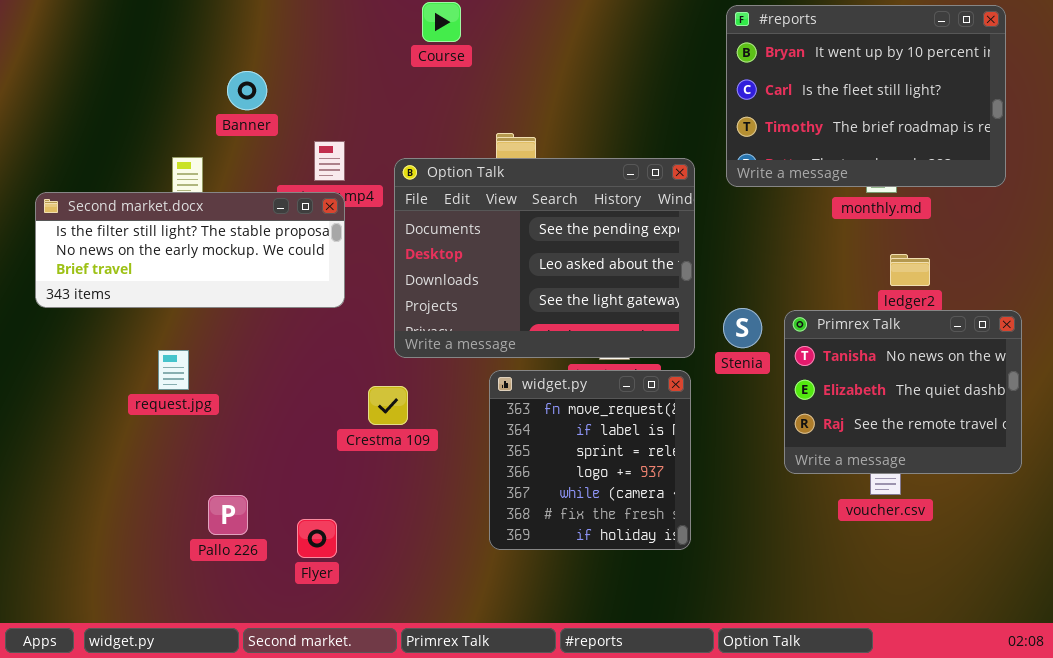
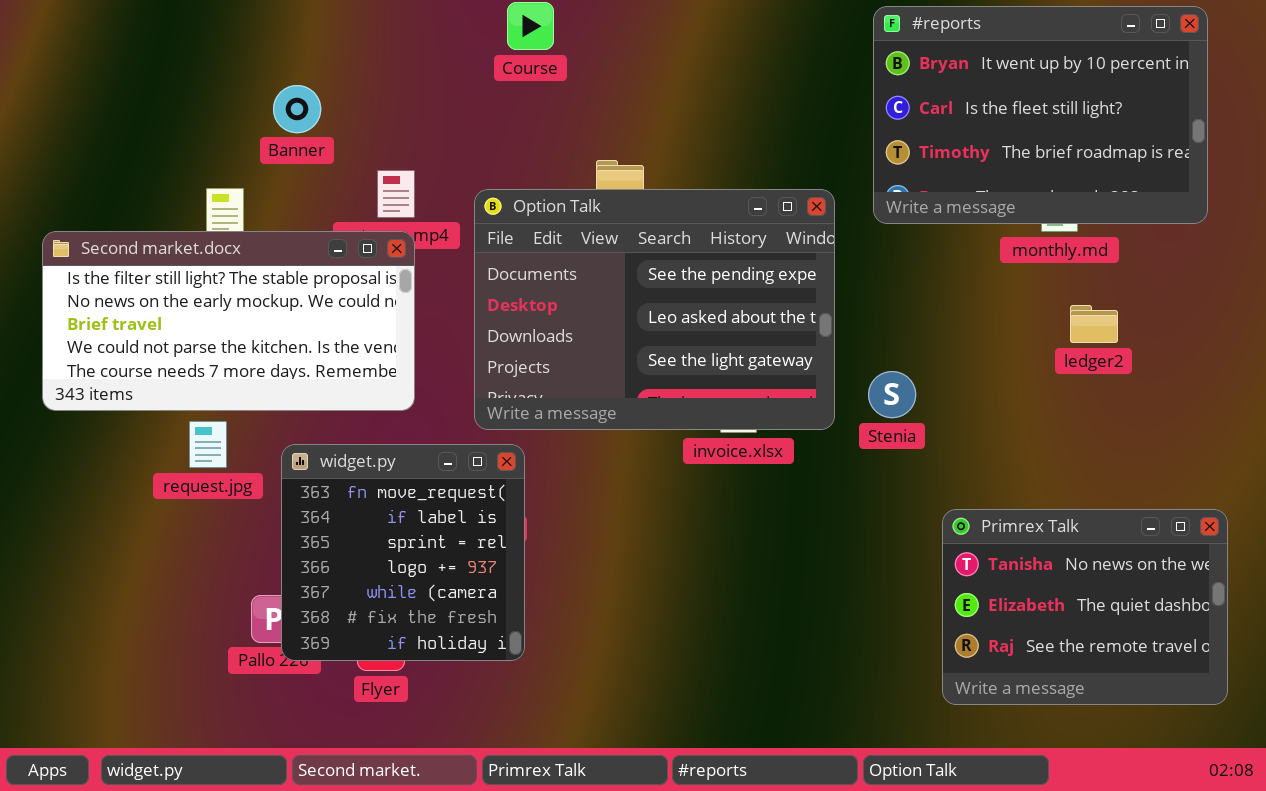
Second market.docx: [35,192,345,308] -> [42,231,415,411], resized
Primrex Talk: [784,310,1022,474] -> [942,509,1228,705], moved
widget.py: [489,370,691,550] -> [281,444,525,661], moved

